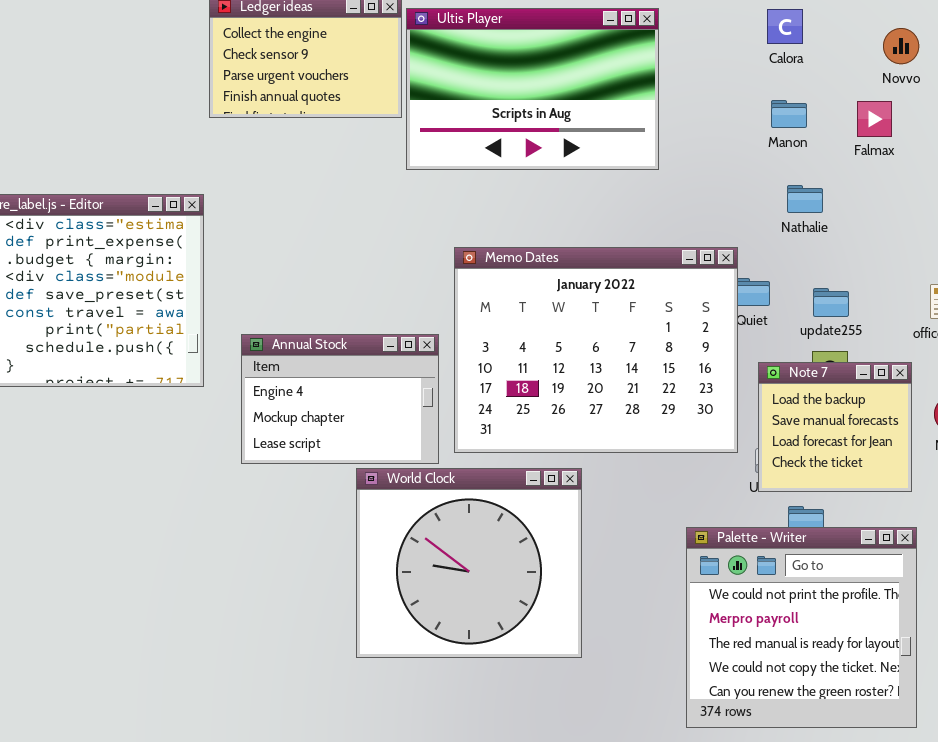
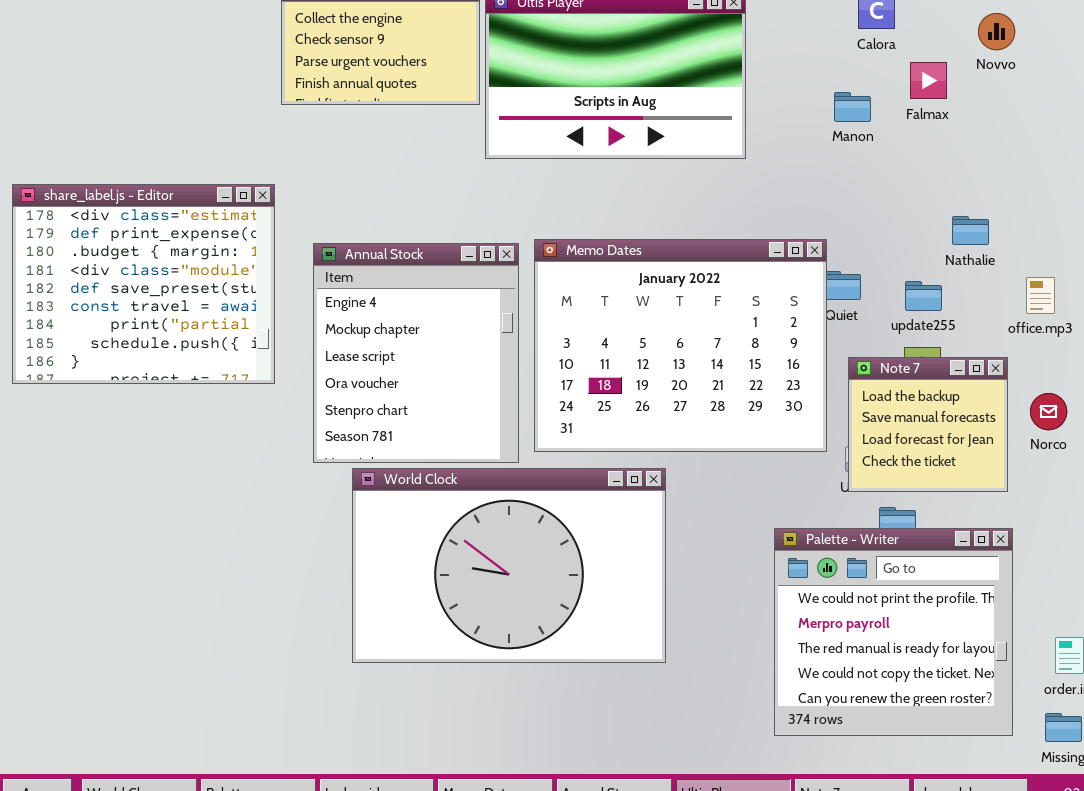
Manon: [771,100,807,128] -> [834,92,871,122], moved
Falmax: [857,101,892,137] -> [910,62,947,99], moved
Nathalie: [787,185,823,213] -> [952,216,989,245], moved
Annual Stock: [241,334,439,464] -> [313,243,519,463], resized
World Clock: [356,468,582,658] -> [352,468,666,663], resized

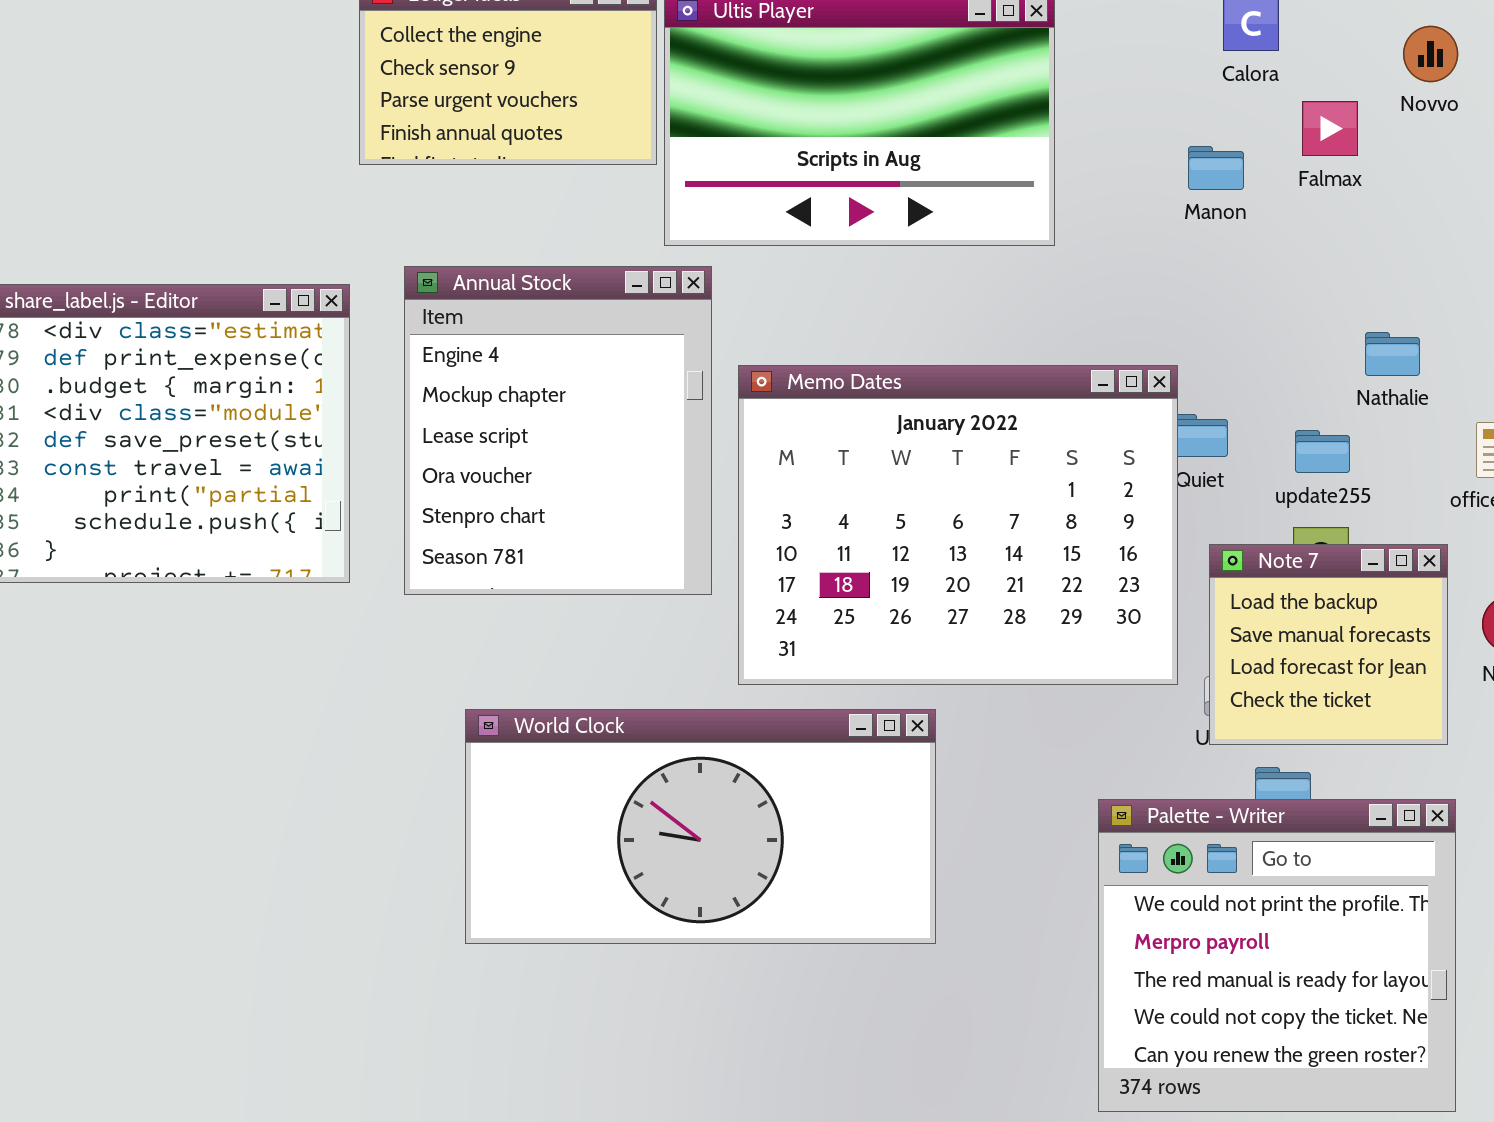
Annual Stock: [313,243,519,463] -> [404,266,712,595], moved
World Clock: [352,468,666,663] -> [465,709,936,944], resized

